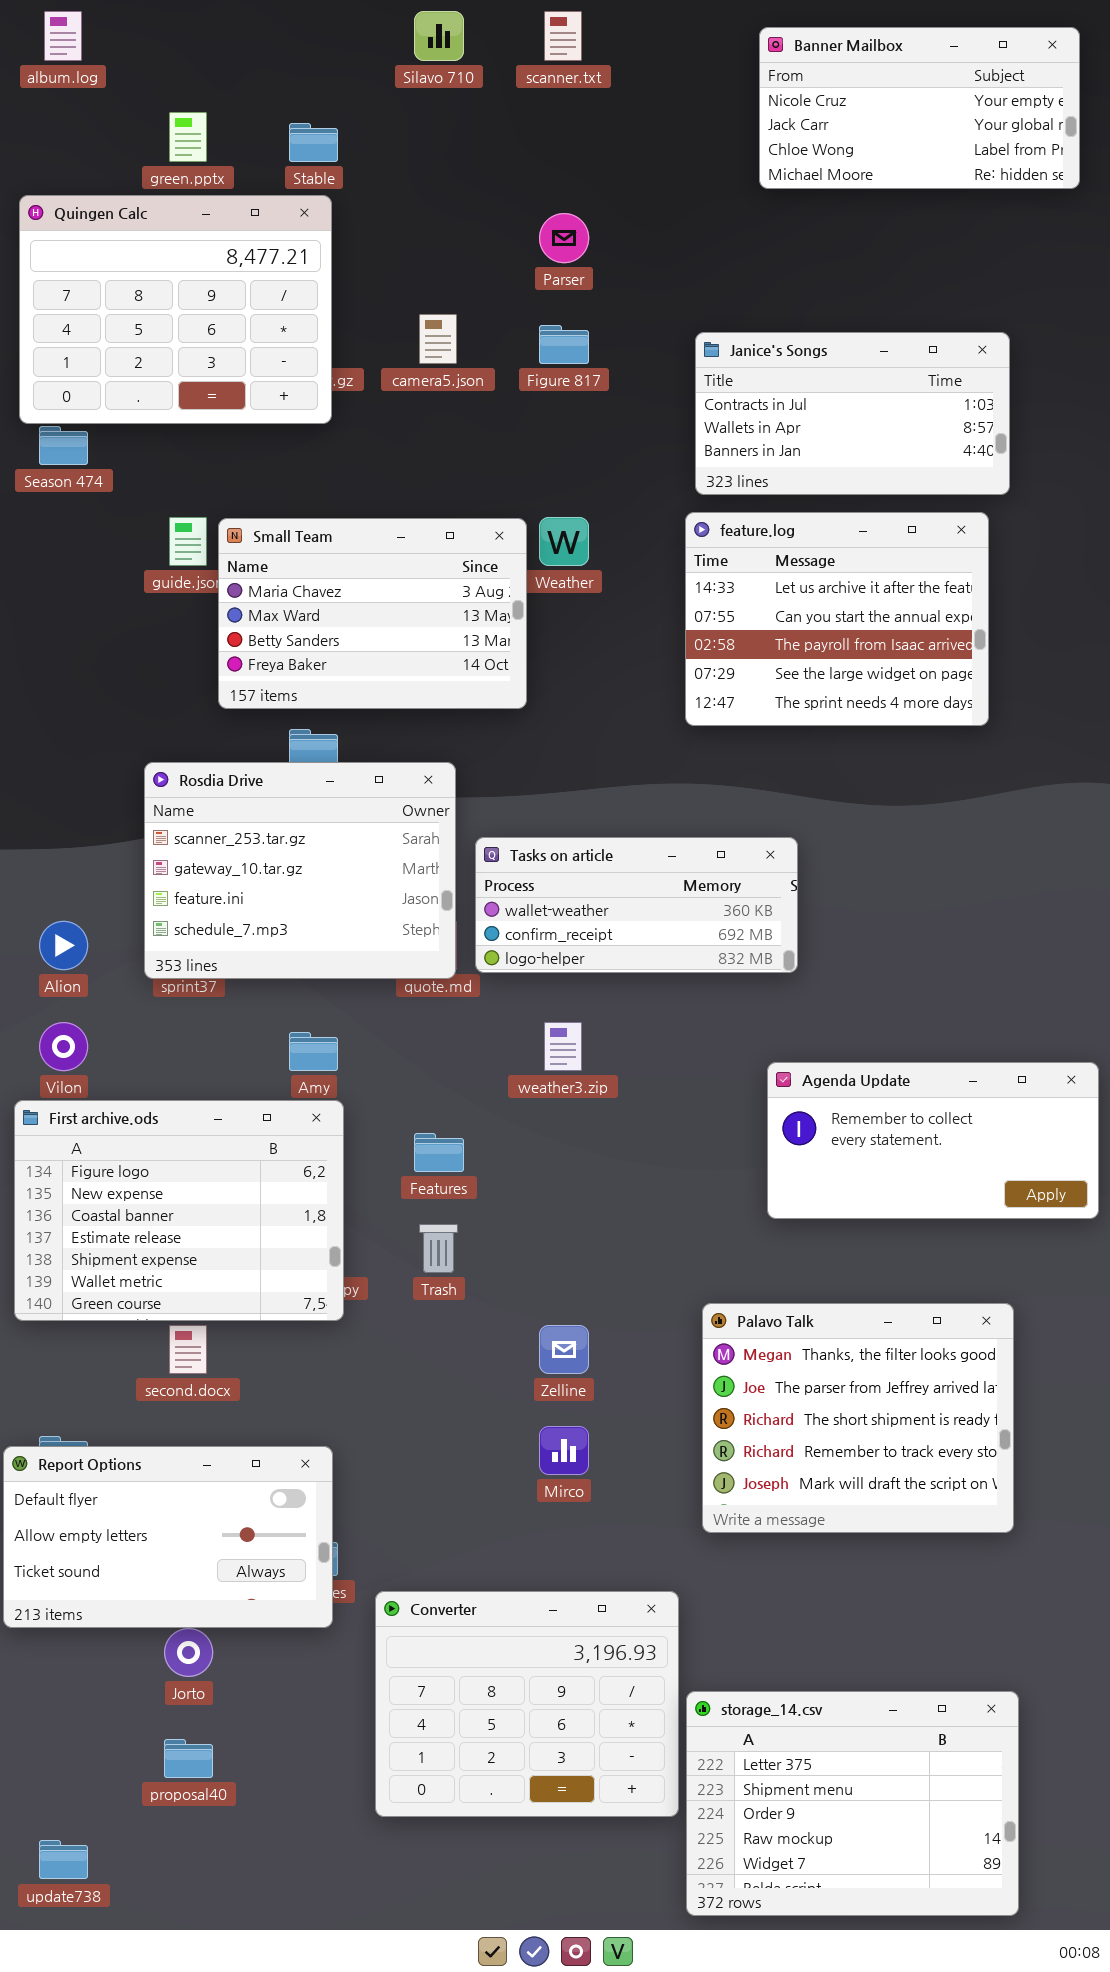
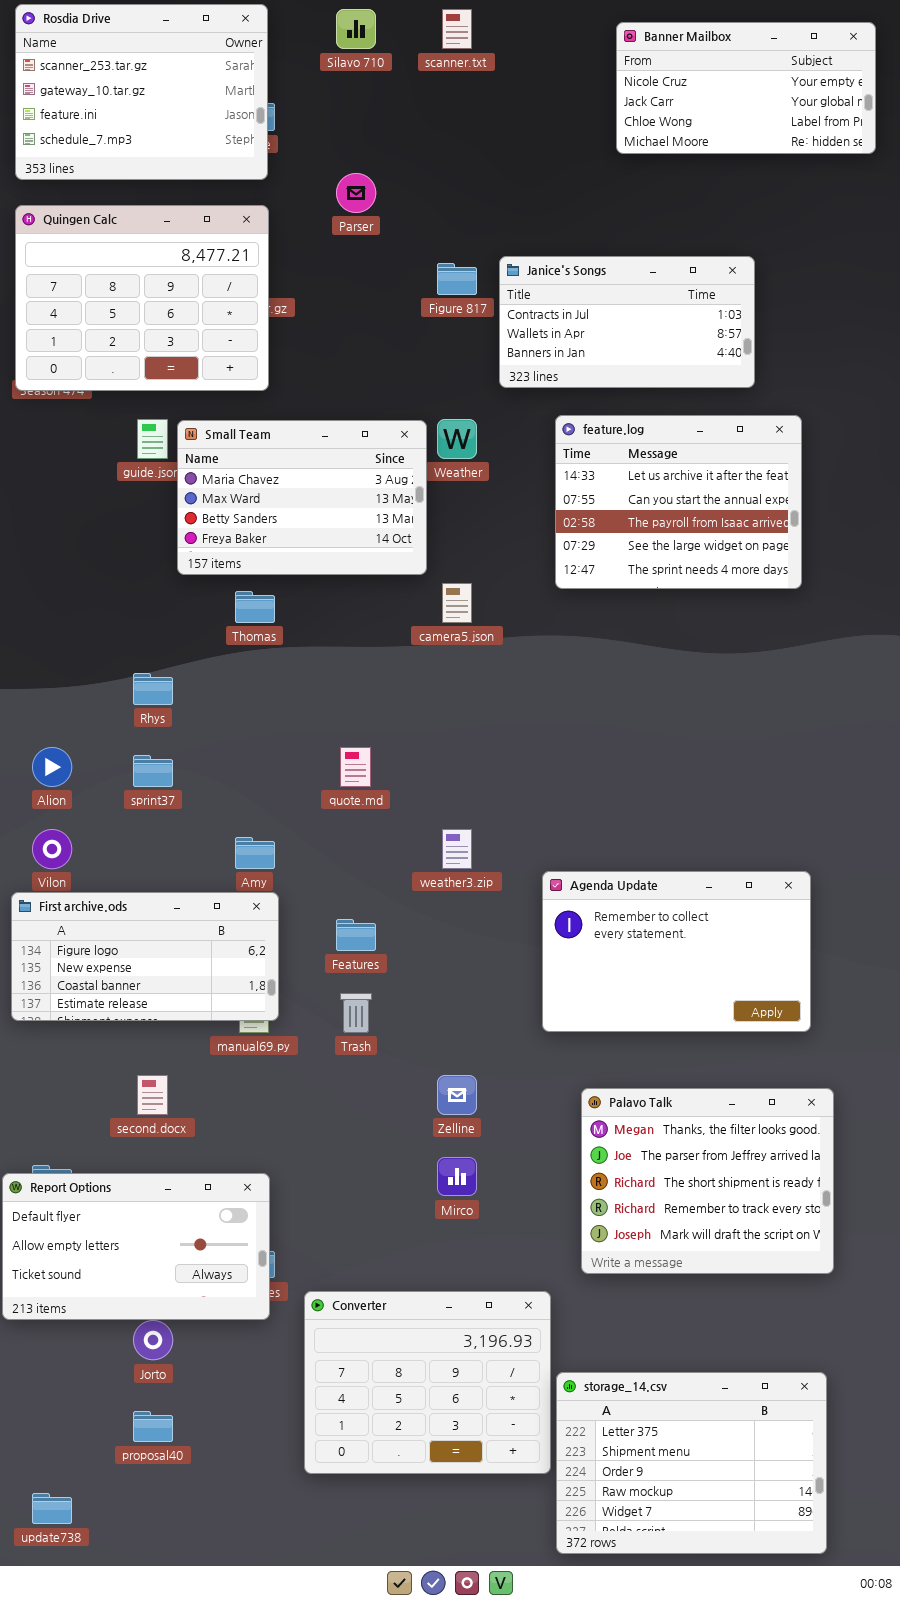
Quingen Calc: [19,195,332,424] -> [15,205,269,391], moved
Parser: [539,213,589,263] -> [336,173,376,213], moved
camera5.json: [419,314,457,364] -> [442,583,472,623], moved
Janice's Songs: [695,332,1010,495] -> [499,256,755,388], moved
Rosdia Drive: [144,762,456,979] -> [15,4,268,180], moved
Tasks on article: [475,837,798,973] -> none, closed
Agenda Update: [767,1062,1099,1219] -> [542,871,811,1032], moved, resized
First archive.ods: [14,1100,344,1321] -> [11,892,279,1021], resized
Palavo Talk: [702,1303,1014,1533] -> [581,1088,834,1274], moved

